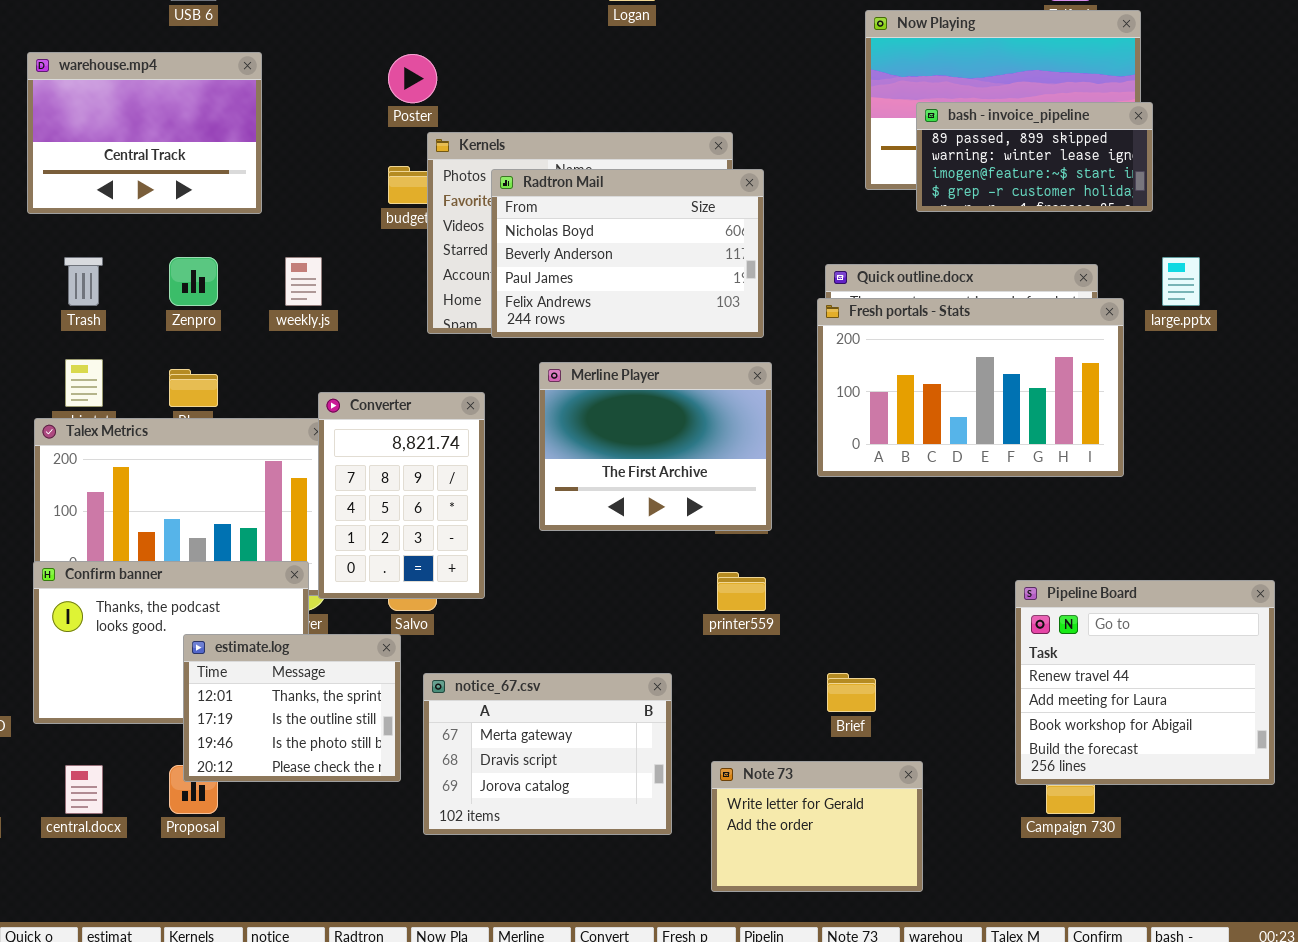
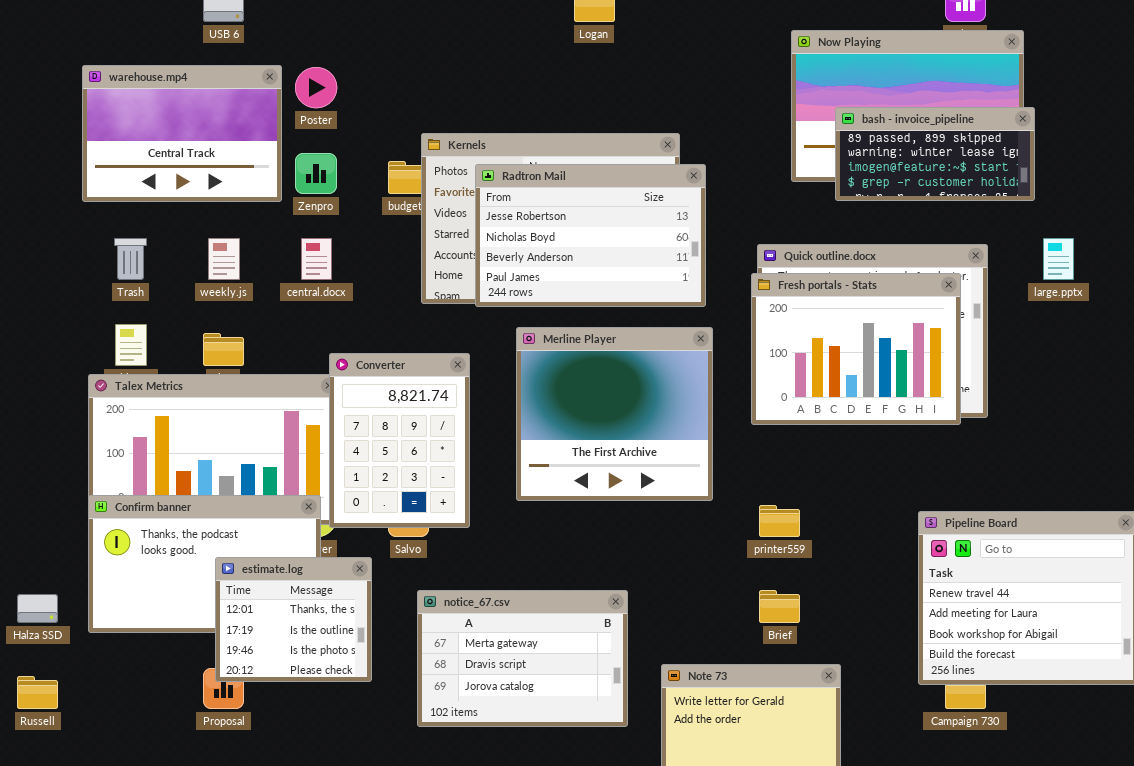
Poster: [388,54,437,103] -> [295,67,337,108], moved
Radtron Mail: [491,169,764,338] -> [475,164,706,307], scrolled up 1 row
Zenpro: [169,257,218,306] -> [295,153,337,194], moved
weekly.js: [285,257,322,306] -> [208,238,240,280], moved
Fresh portals - Stats: [817,298,1124,477] -> [751,273,961,425], resized
Merline Player: [539,362,772,531] -> [516,327,713,501], resized
printer559: [717,572,766,611] -> [759,505,800,537], moved
estimate.log: [183,634,401,782] -> [215,557,372,682], resized
central.docx: [65,765,103,814] -> [301,238,332,280], moved

